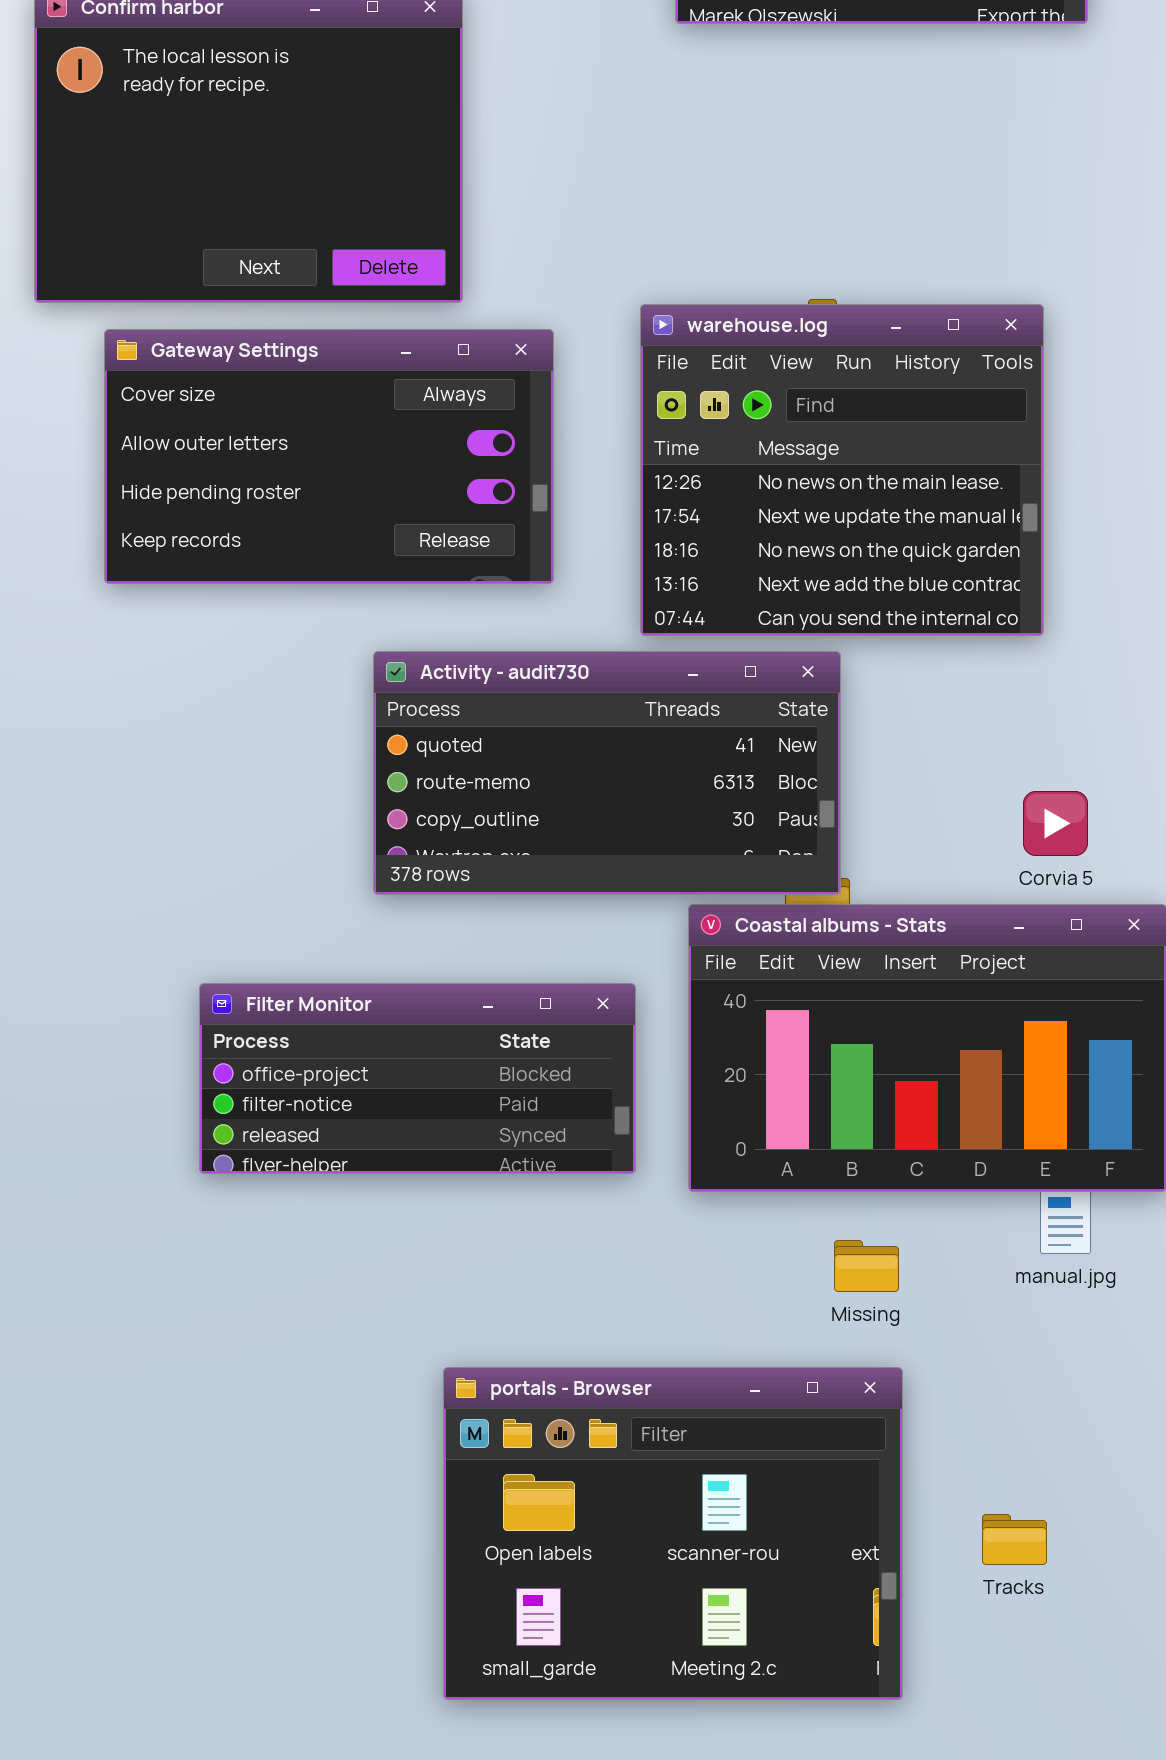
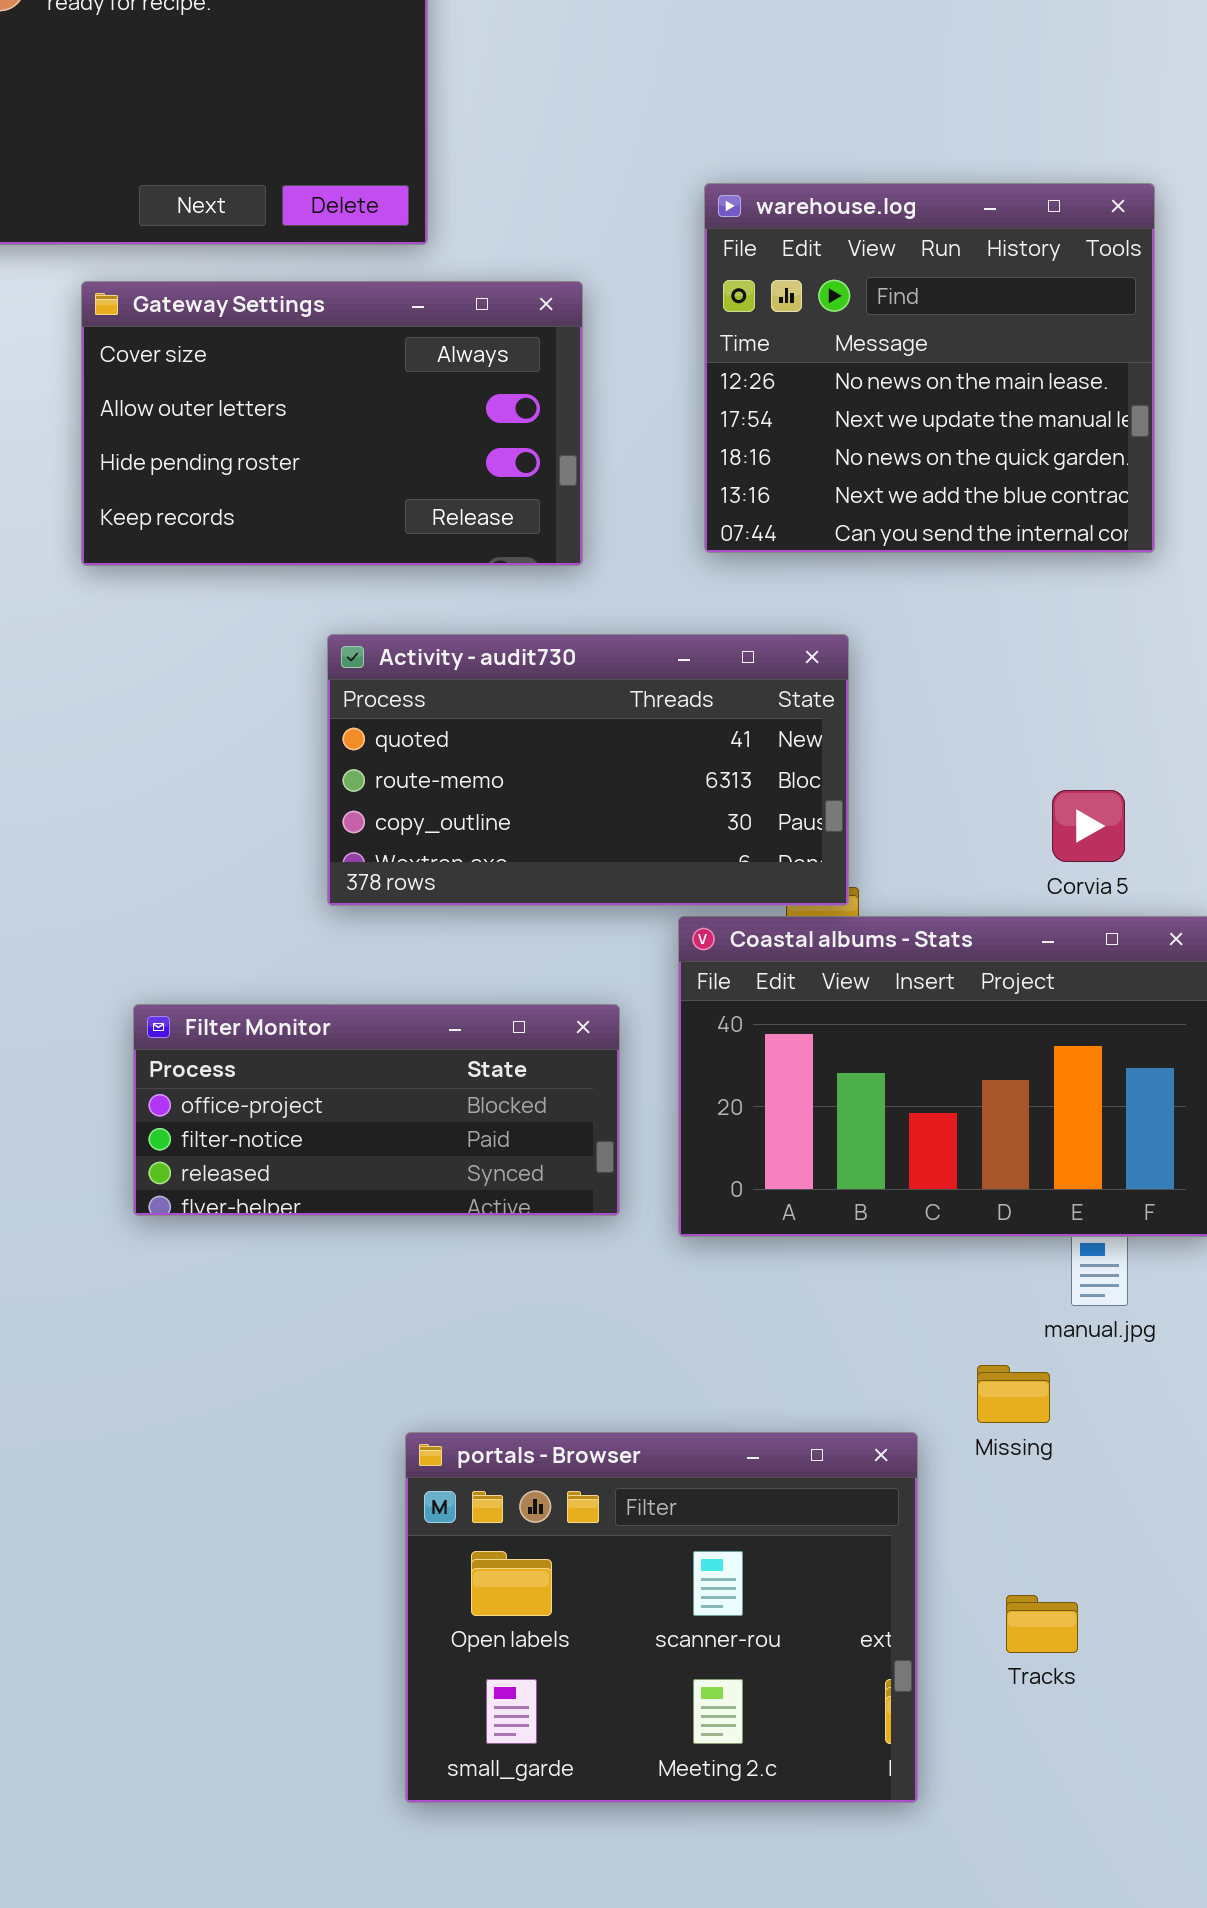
warehouse.log: [640,304,1044,636] -> [704,183,1155,553], moved
Gateway Settings: [104,329,554,584] -> [81,281,583,566], moved
Missing: [834,1240,899,1292] -> [977,1365,1050,1423], moved

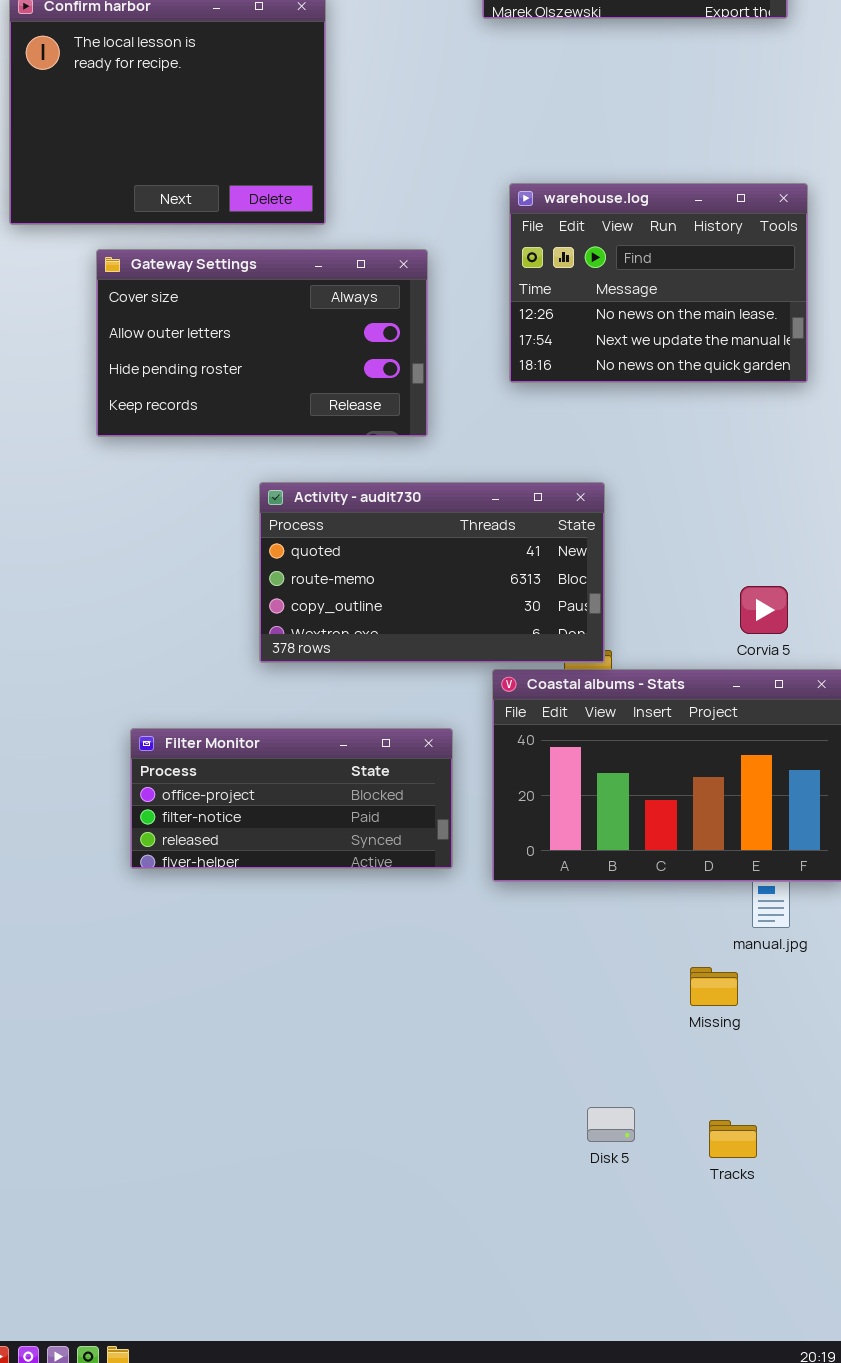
warehouse.log: [704,183,1155,553] -> [509,183,808,383], resized
portals - Browser: [405,1432,918,1803] -> none, closed

